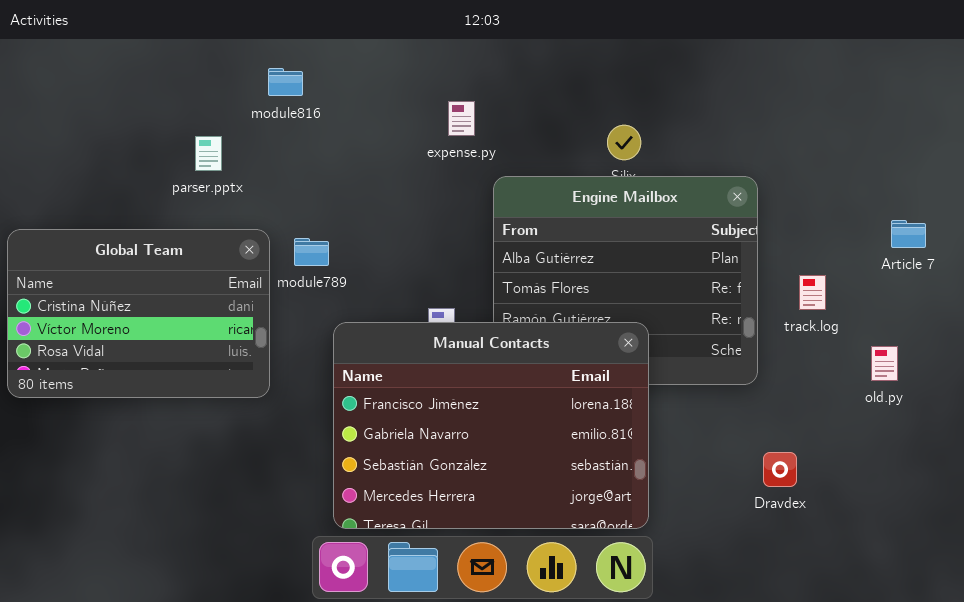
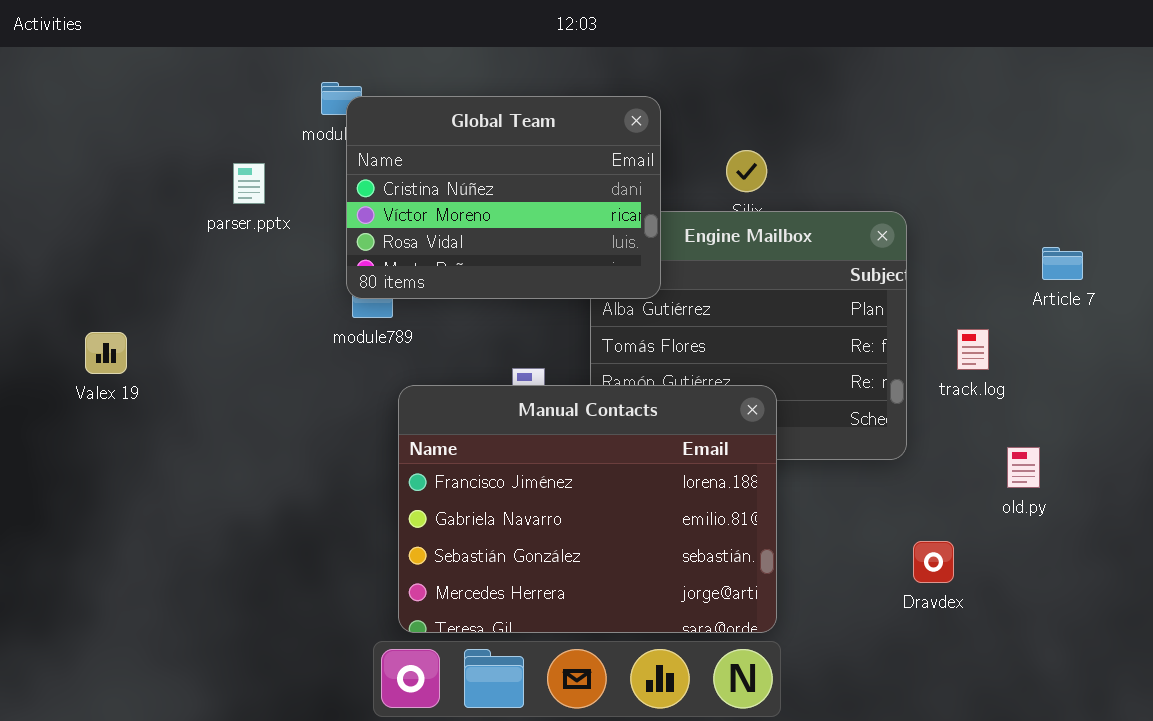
Article 7: [891,220,926,248] -> [1042,247,1083,280], moved
Global Team: [7,229,270,398] -> [346,96,661,299], moved
old.py: [871,346,898,381] -> [1007,447,1040,488], moved

